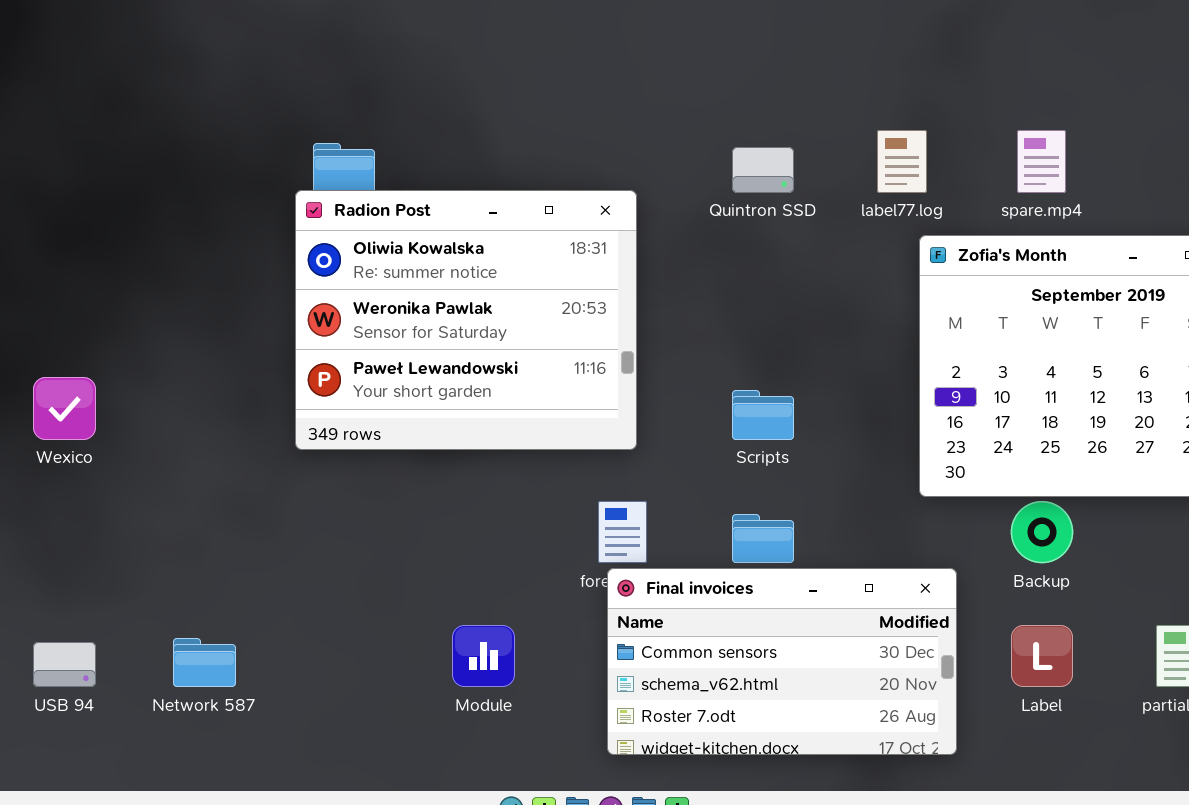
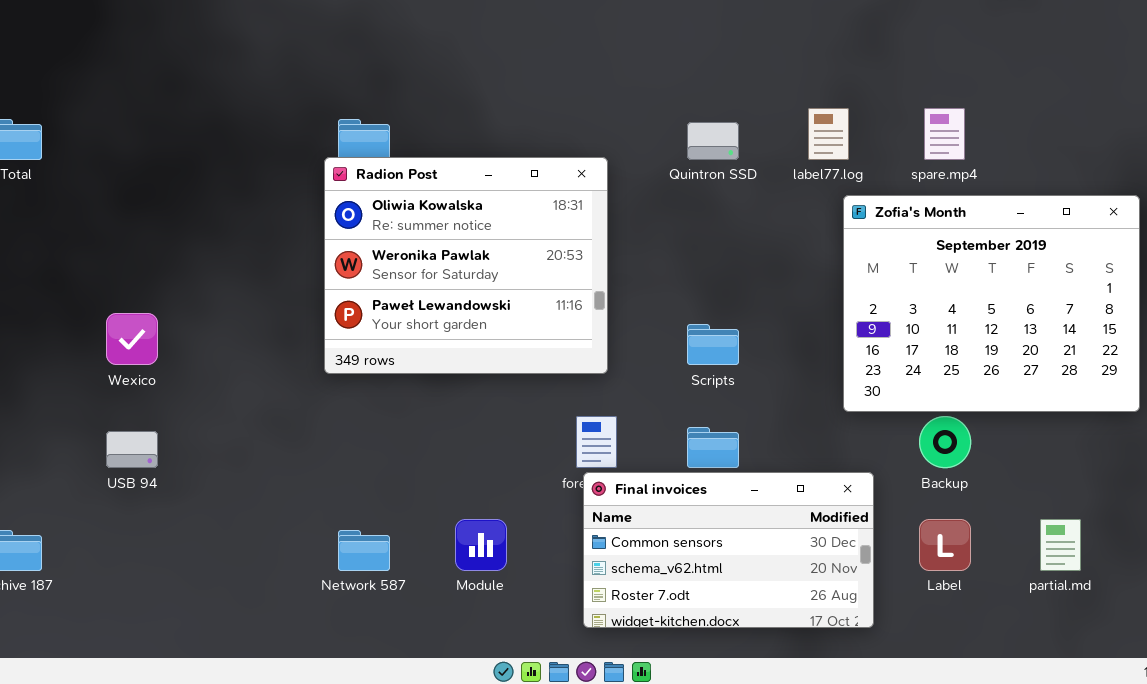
Network 587: [173,638,236,687] -> [338,530,390,571], moved
USB 94: [33,642,96,687] -> [106,431,158,468], moved

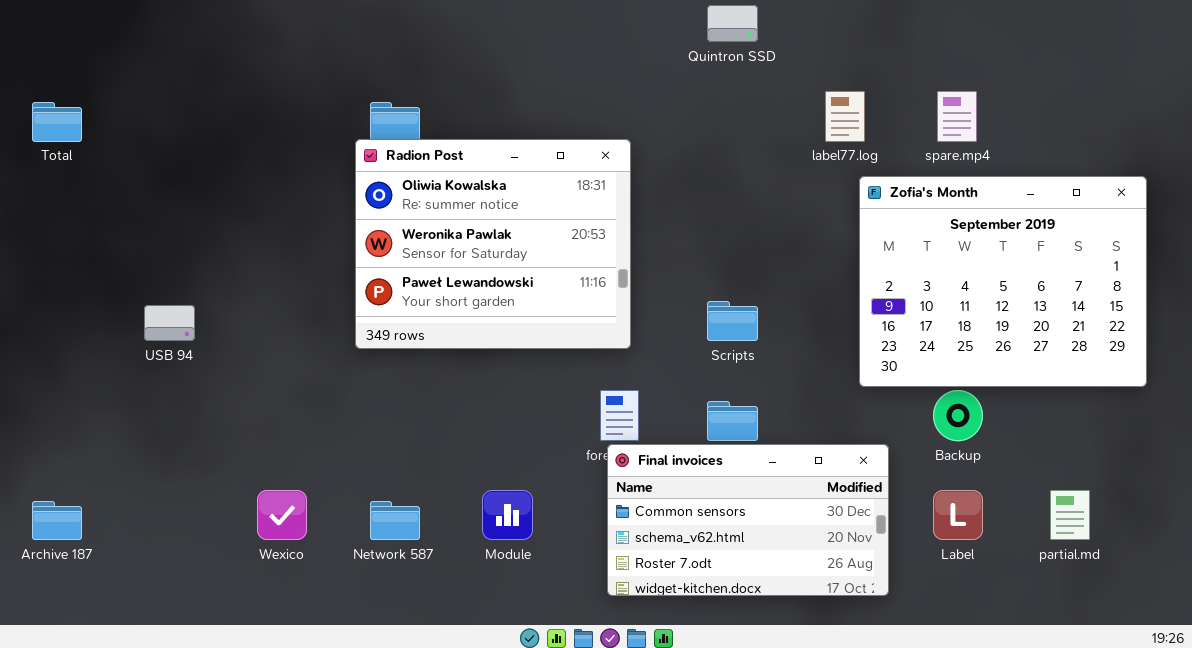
Quintron SSD: [687,122,739,160] -> [707,5,758,42], moved
Wexico: [106,313,158,365] -> [257,490,307,540], moved
USB 94: [106,431,158,468] -> [144,305,195,341], moved

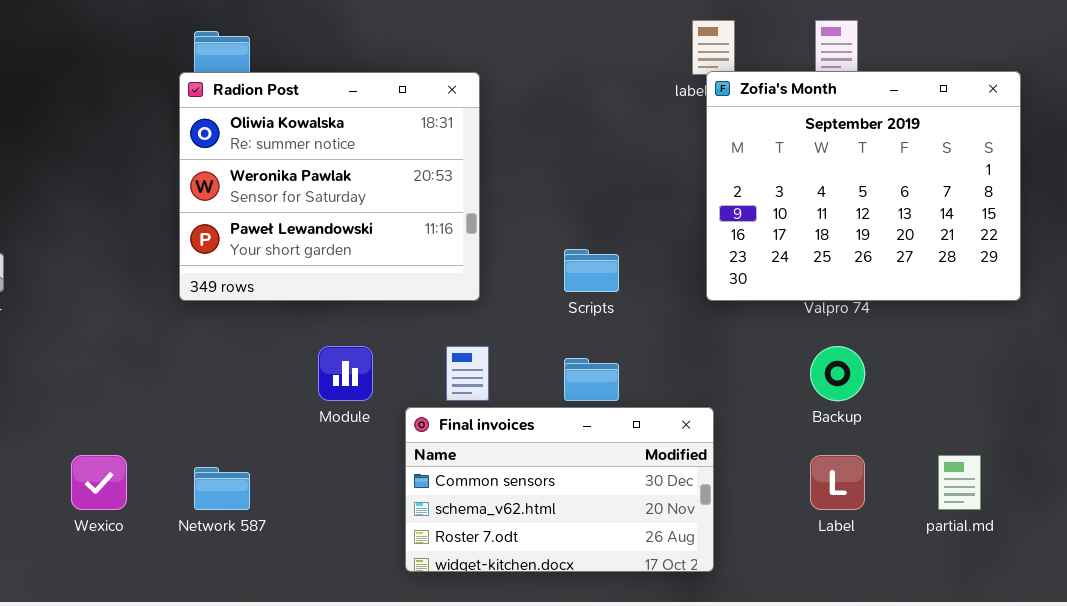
Zofia's Month: [859,176,1147,387] -> [706,71,1021,301], moved
Final invoices: [607,444,889,596] -> [405,407,714,572], moved
Module: [482,490,533,540] -> [318,346,373,401], moved

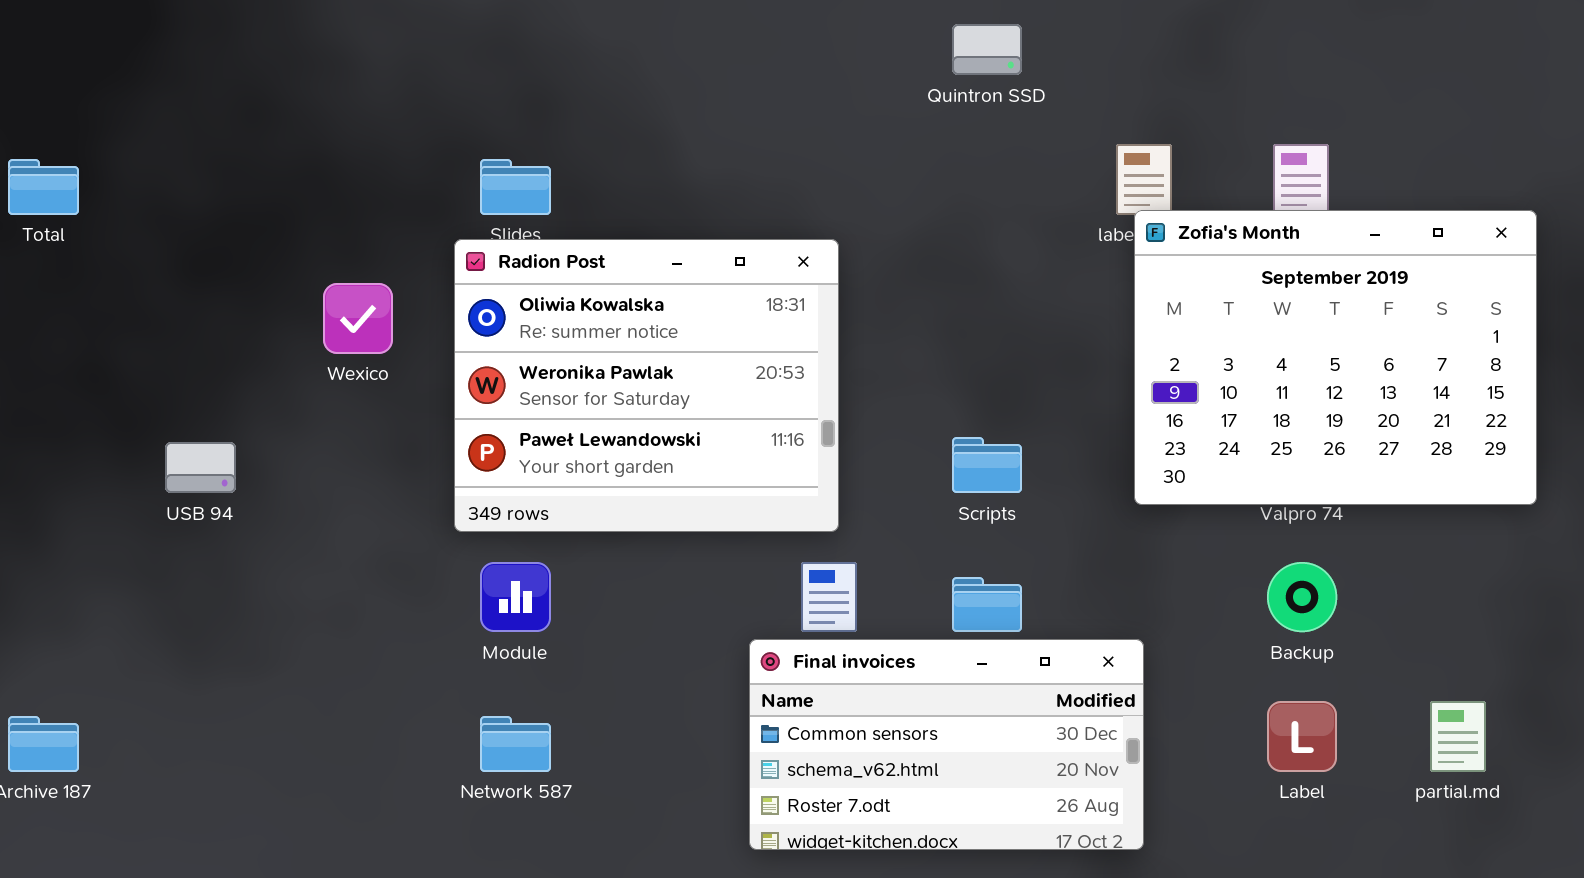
Radion Post: [179,72,480,301] -> [454,239,839,532], moved
Module: [318,346,373,401] -> [480,562,551,632], moved
Wexico: [71,455,127,510] -> [323,283,393,354], moved

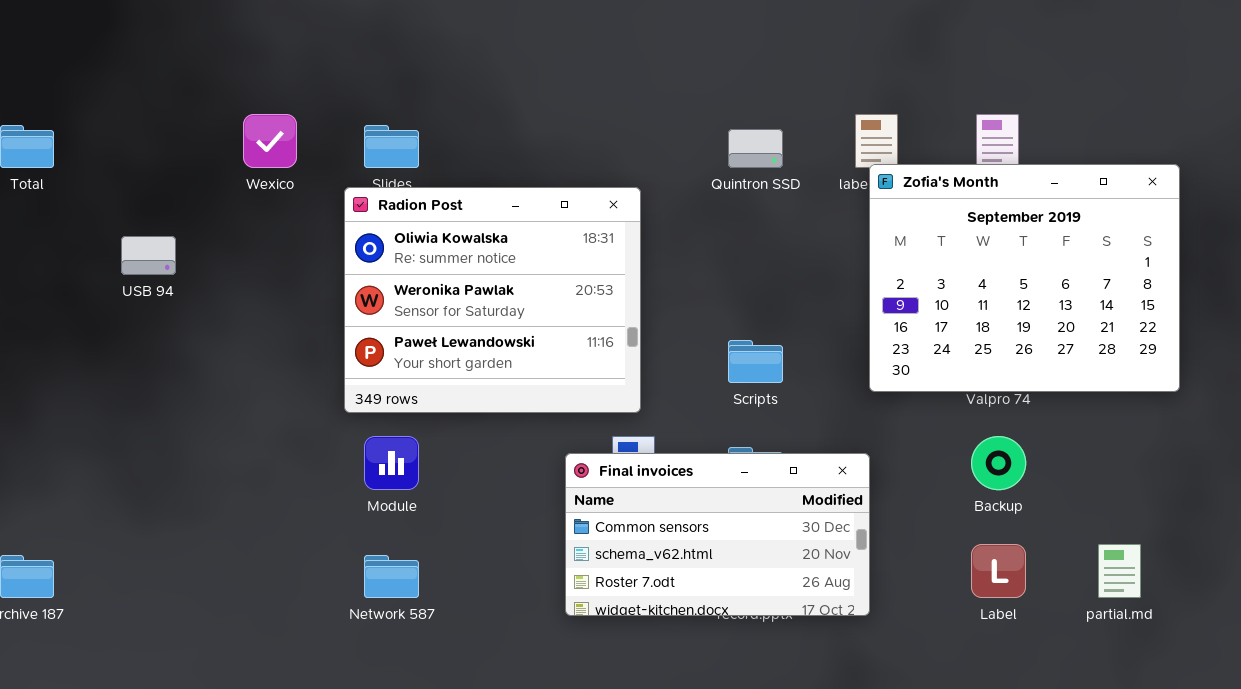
Quintron SSD: [952,24,1022,75] -> [728,129,783,168], moved
Wexico: [323,283,393,354] -> [243,114,297,168], moved
USB 94: [165,442,236,493] -> [121,236,176,275], moved
Final invoices: [749,639,1144,850] -> [565,453,870,616], moved

